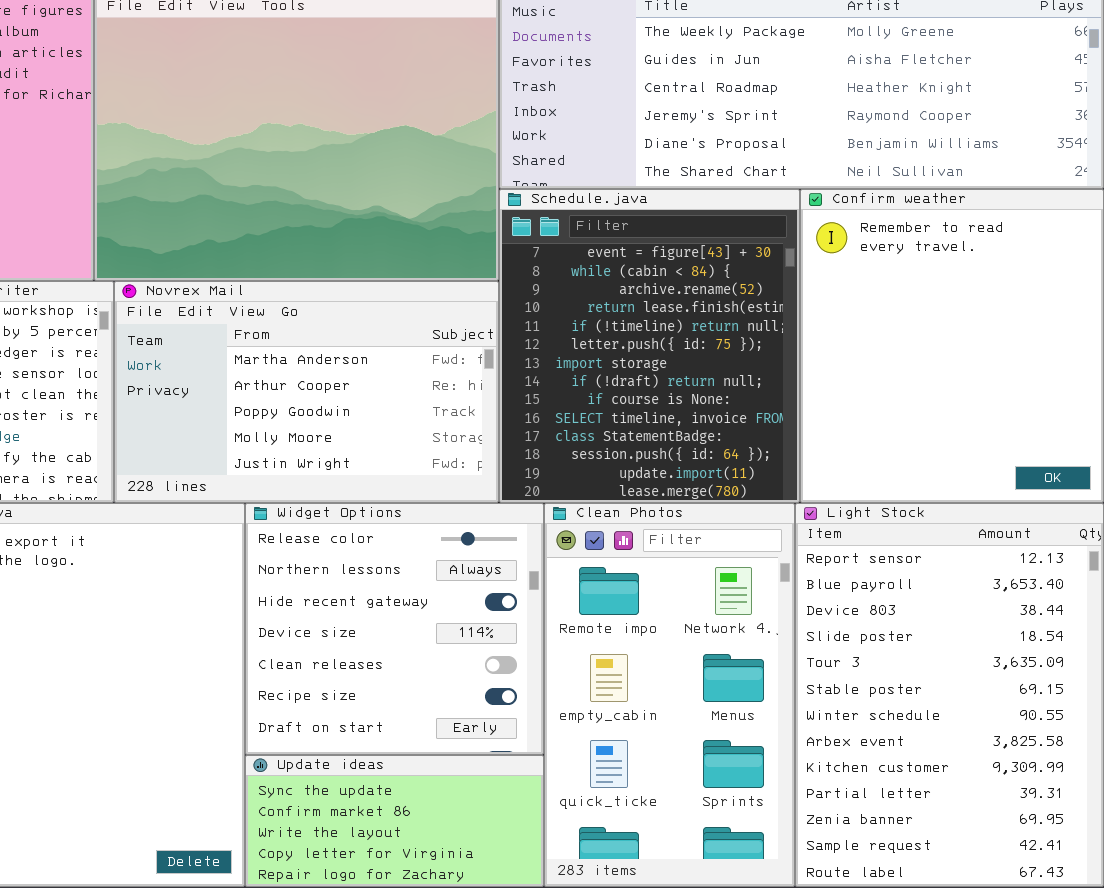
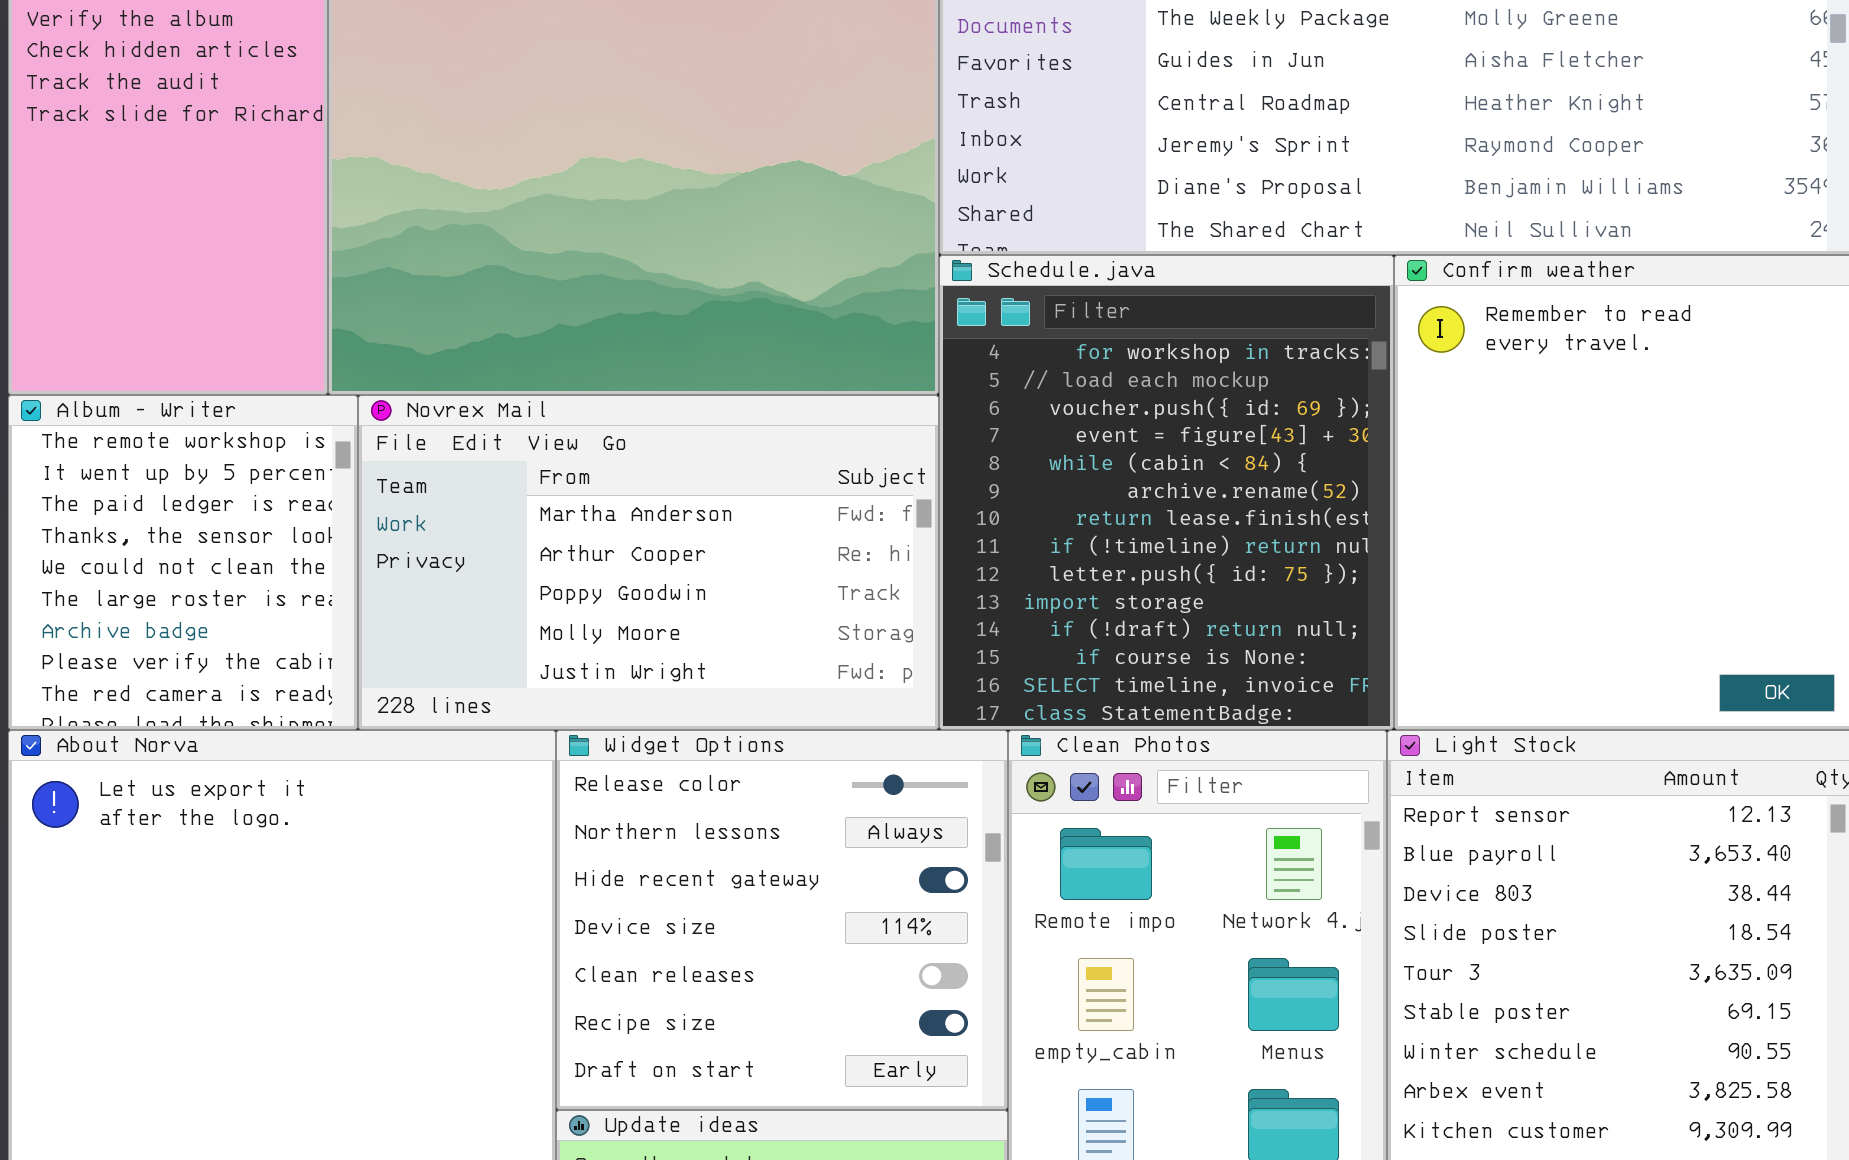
Schedule.java: [499,189,800,503] -> [939,255,1394,730], scrolled up 3 rows

